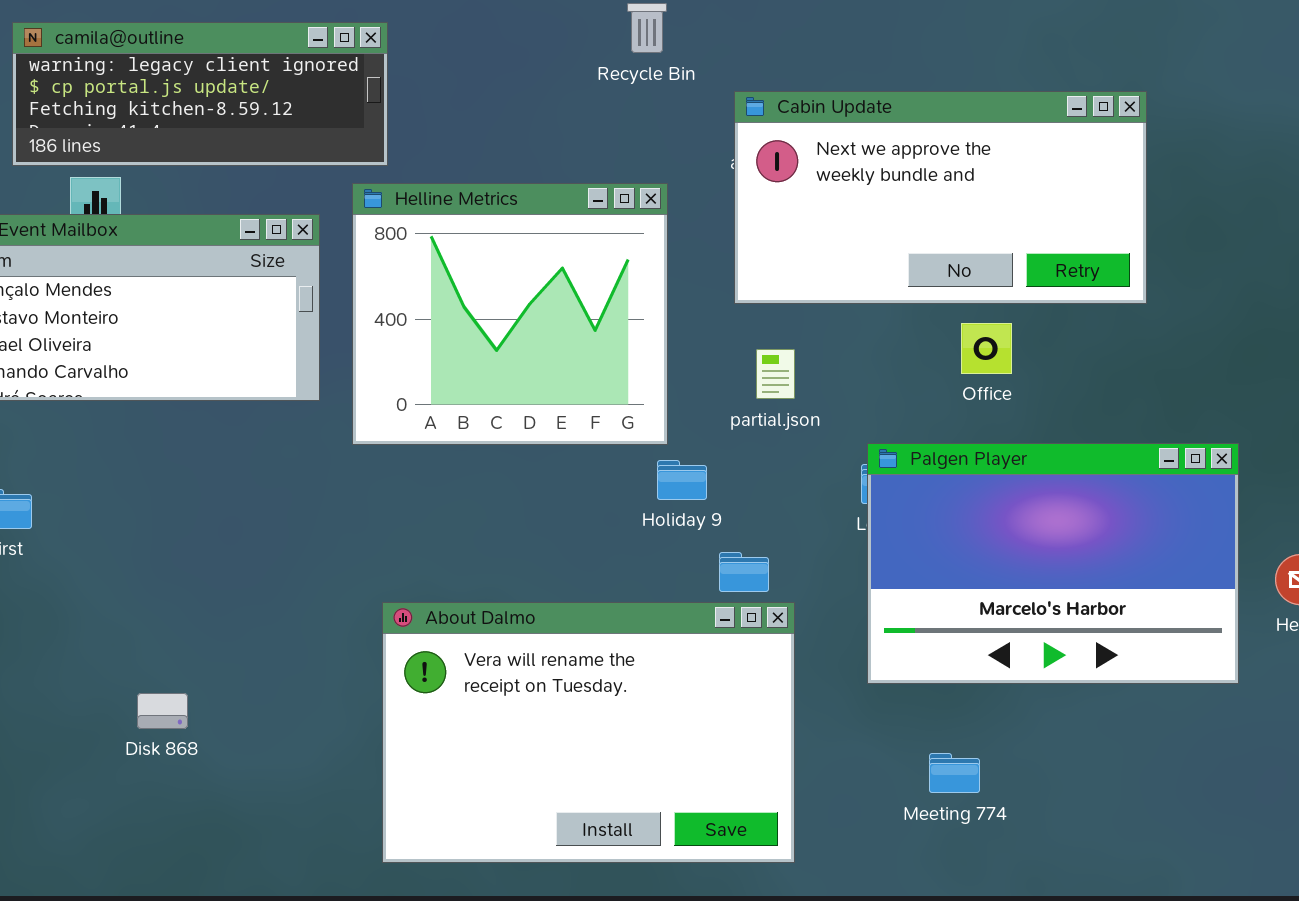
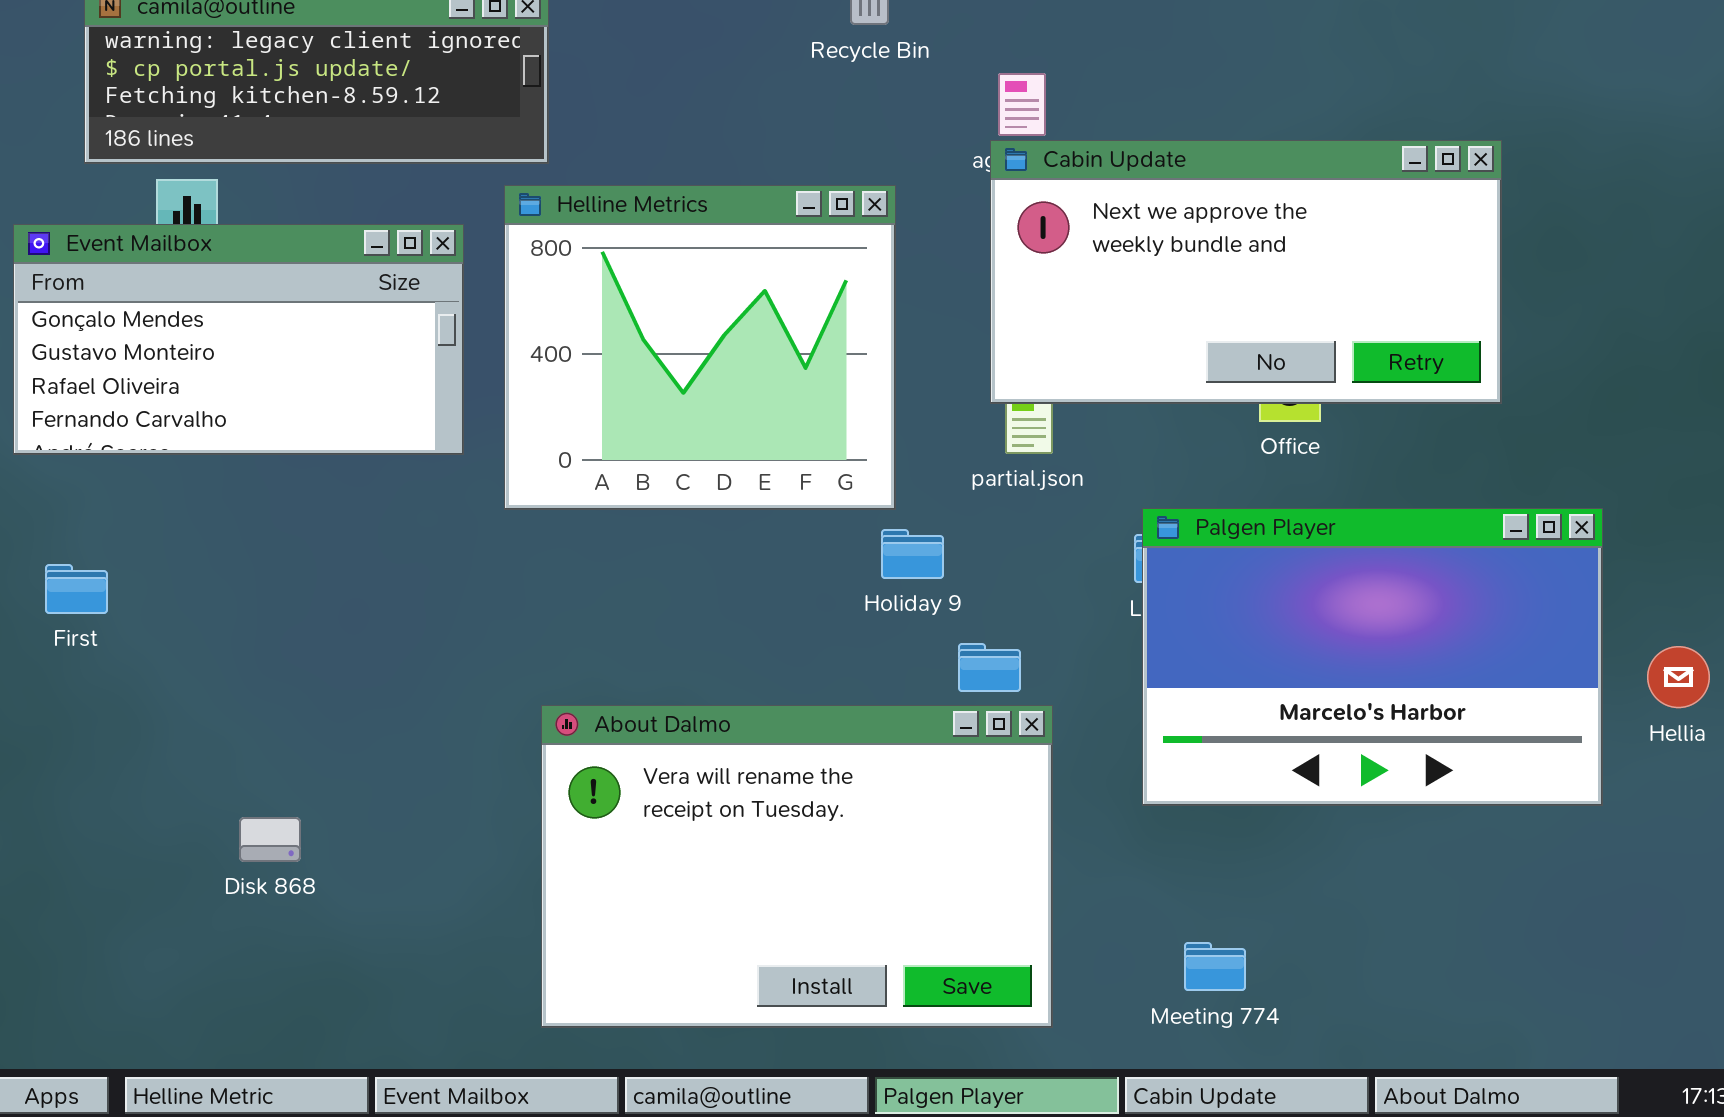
Cabin Update: [734,91,1147,304] -> [990,140,1502,404], moved
Meeting 774: [929,753,980,793] -> [1184,942,1246,991], moved

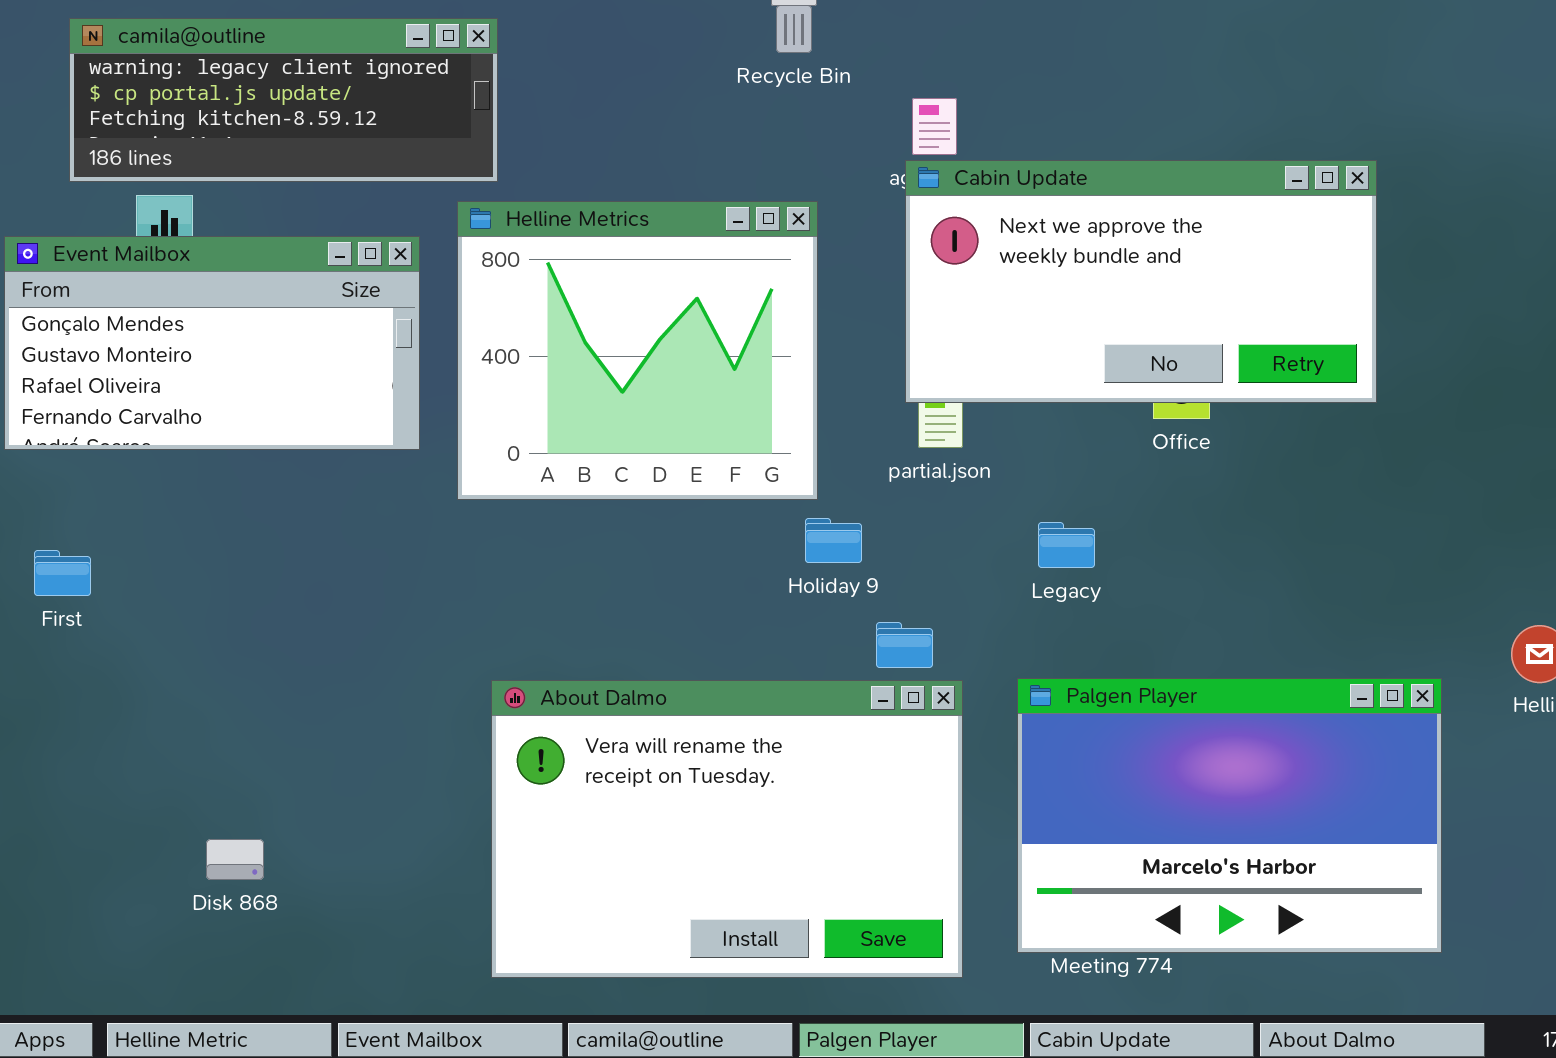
Palgen Player: [1142,508,1603,806] -> [1017,678,1442,953], moved
Disk 868: [239,817,301,862] -> [206,839,264,880], moved

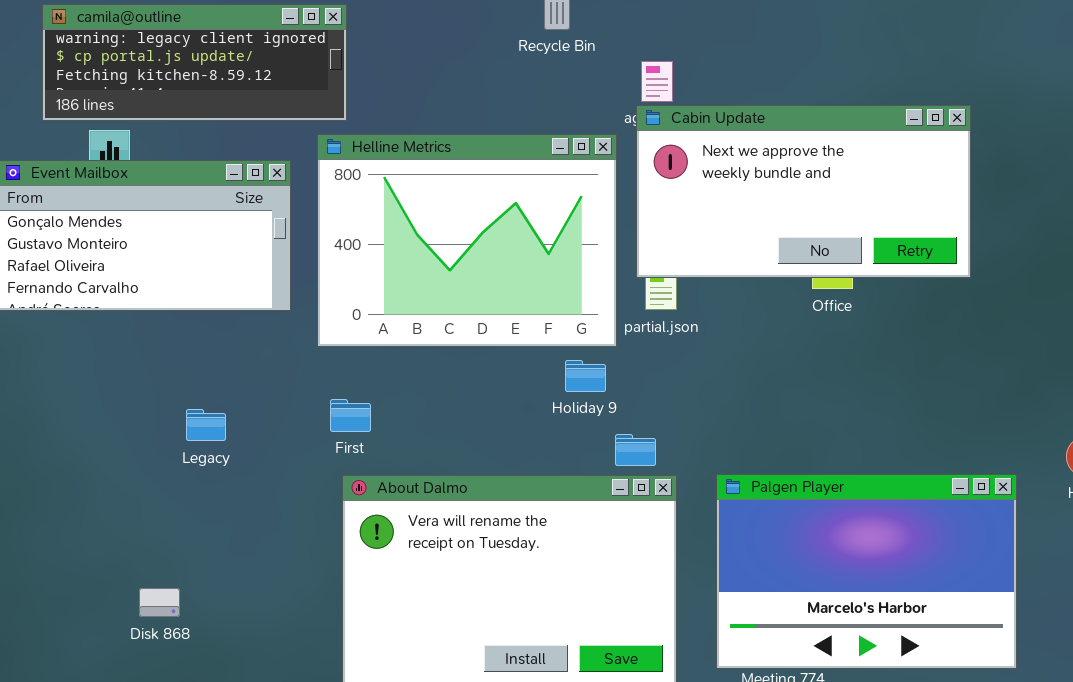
Helline Metrics: [457,201,818,500] -> [317,134,617,347], resized
Legacy: [1038,522,1095,568] -> [186,409,226,441], moved
First: [34,550,91,596] -> [330,399,371,432], moved

